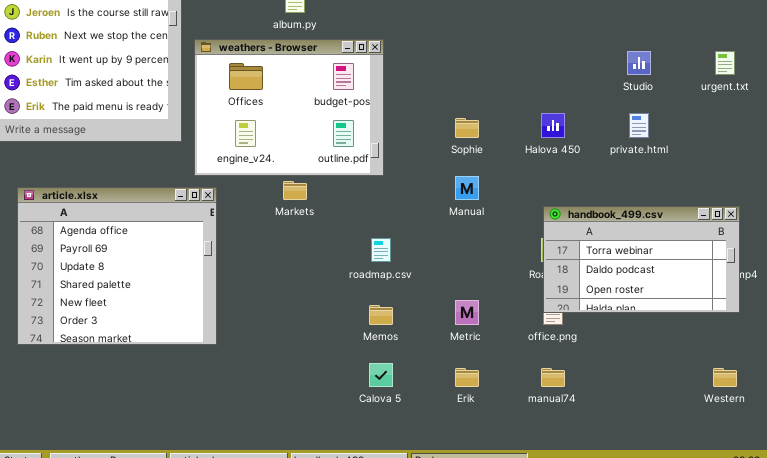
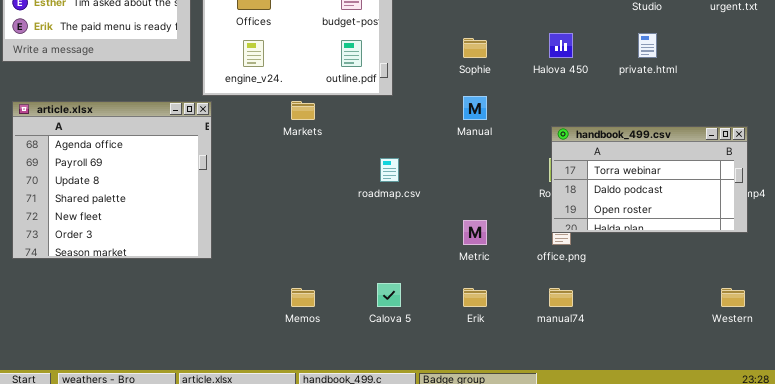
article.xlsx: [17,187,217,345] -> [12,101,212,259], moved
Memos: [369,305,393,325] -> [291,288,315,307], moved

